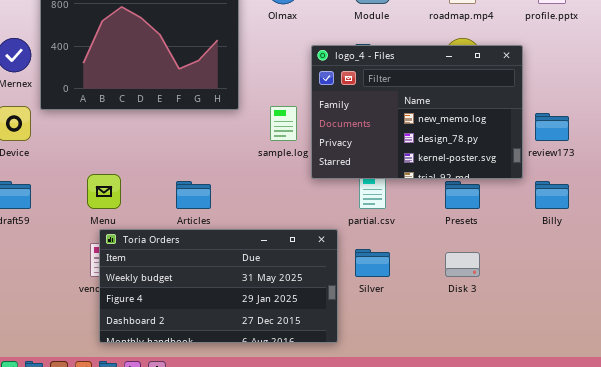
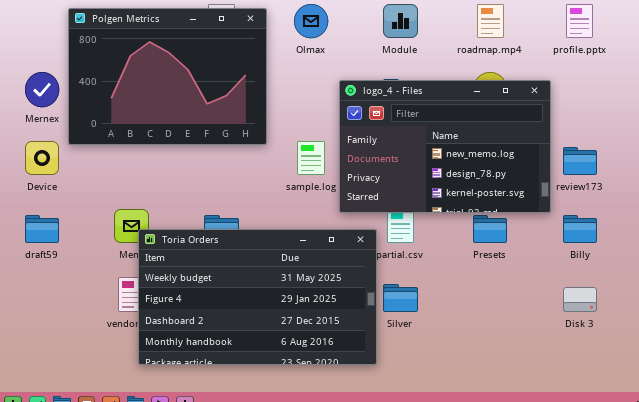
Toria Orders: [99,229,338,343] -> [138,229,377,365], moved, resized
Disk 3: [445,252,480,277] -> [563,287,597,312], moved

